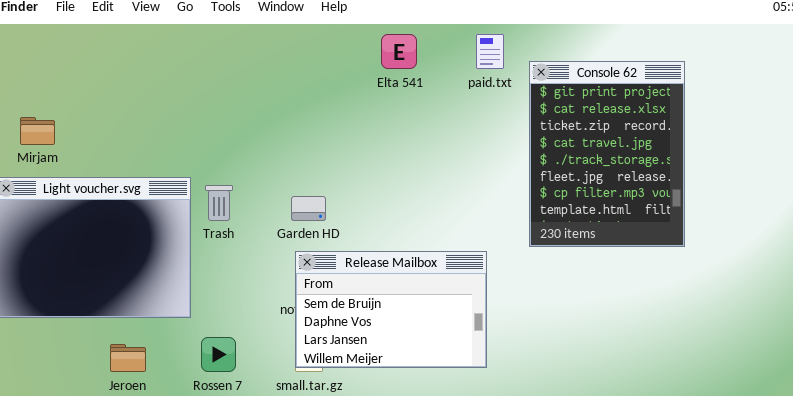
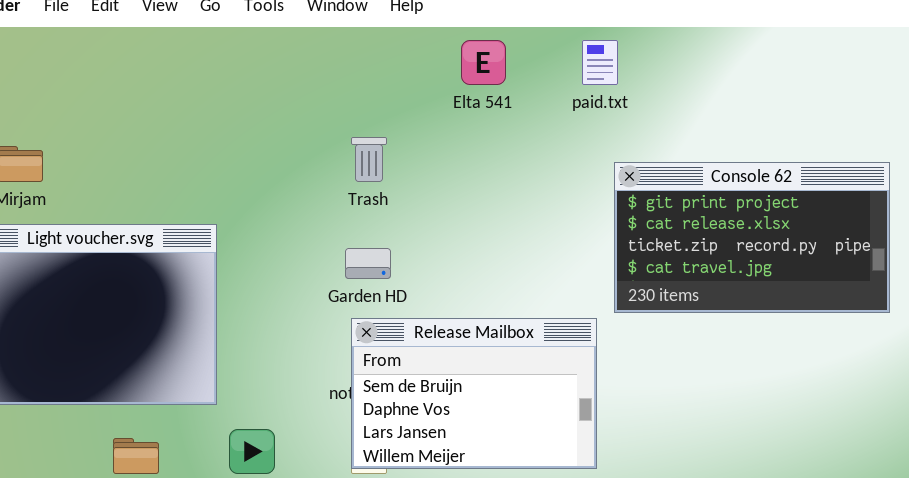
Console 62: [529,61,685,247] -> [614,162,890,313], moved, resized
Trash: [205,185,233,221] -> [351,137,387,182], moved

